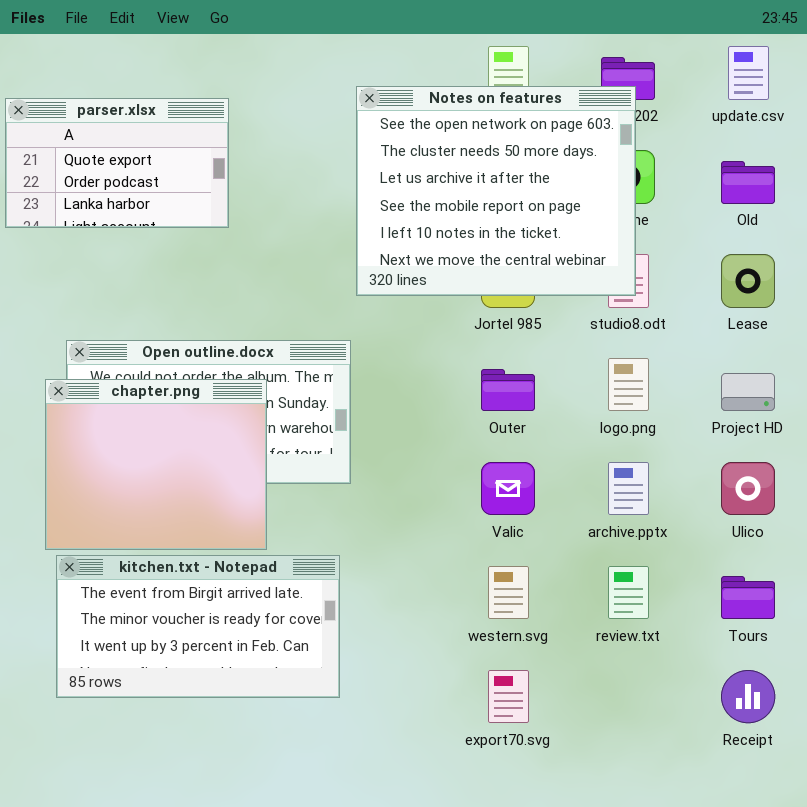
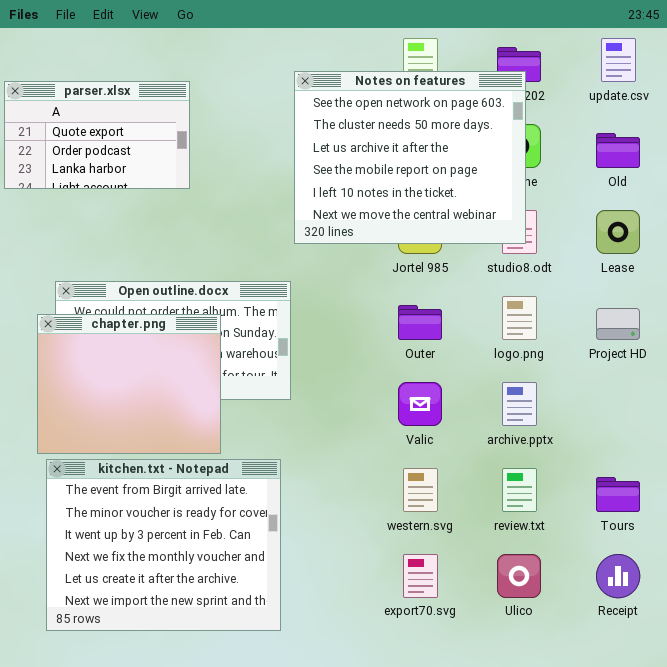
Ulico: [721,462,775,515] -> [497,554,541,598], moved
kitchen.txt - Notepad: [56,555,340,698] -> [46,459,281,631], resized

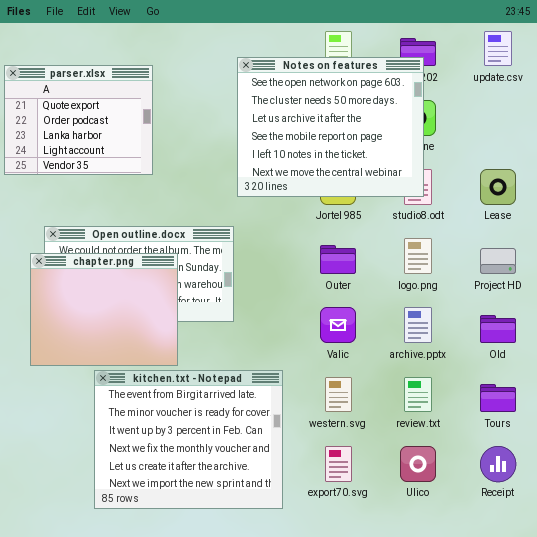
parser.xlsx: [4,81,190,189] -> [4,65,153,175], resized
Old: [596,133,640,168] -> [480,315,516,343], moved
kitchen.txt - Notepad: [46,459,281,631] -> [94,370,283,509], moved

